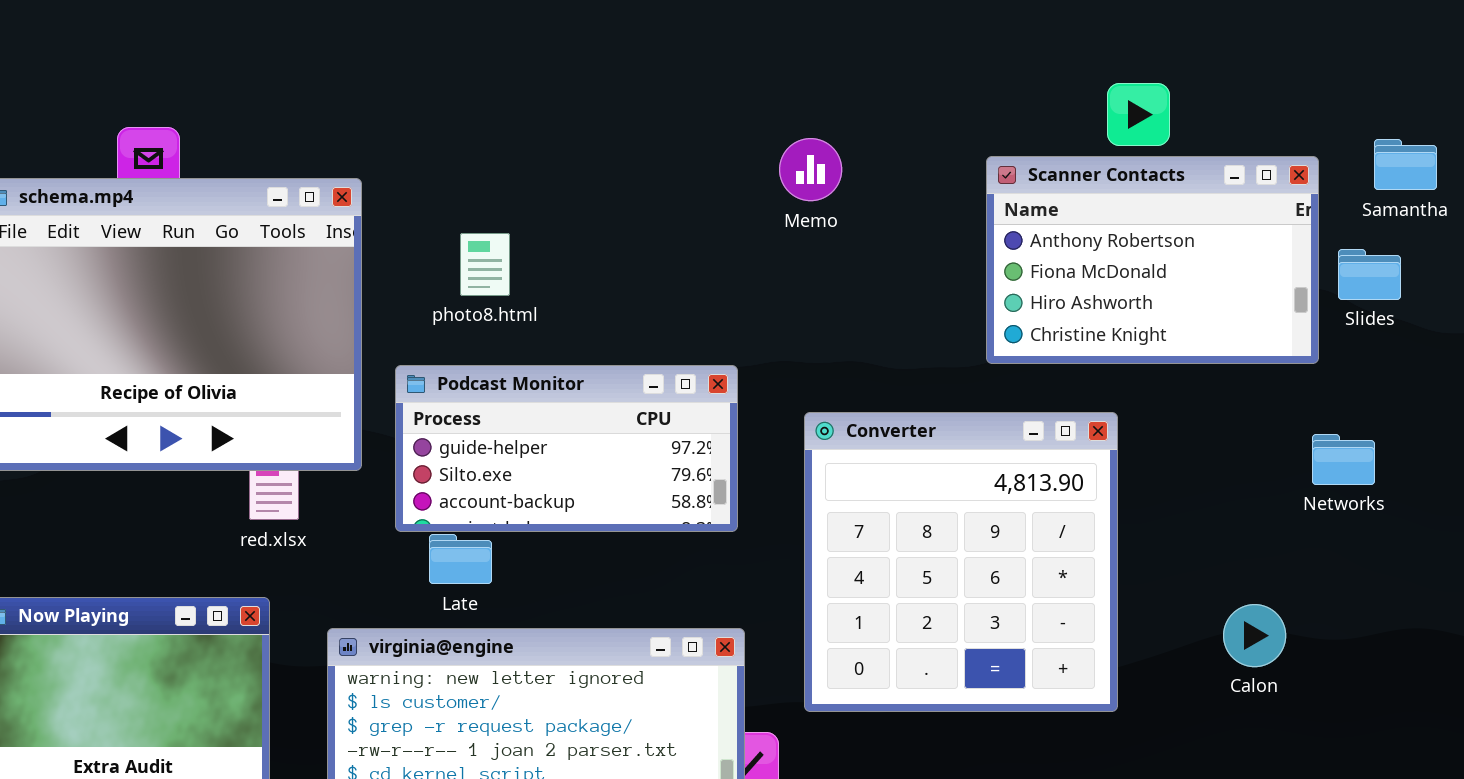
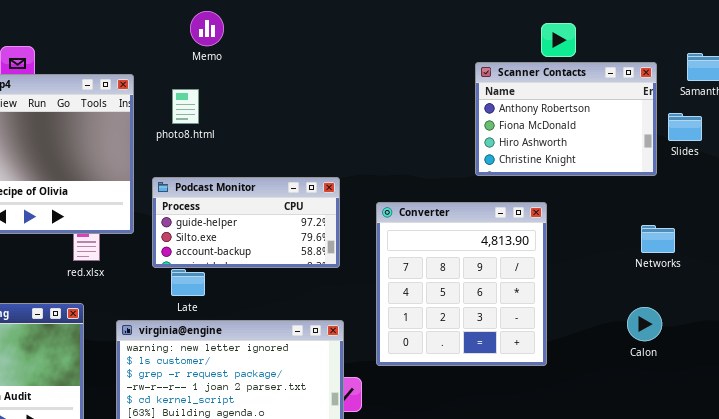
Memo: [779,138,842,201] -> [190,11,224,46], moved
photo8.html: [460,233,510,296] -> [172,89,199,124], moved
Networks: [1312,434,1375,485] -> [641,225,675,253], moved
Calon: [1223,604,1286,667] -> [627,307,662,341], moved

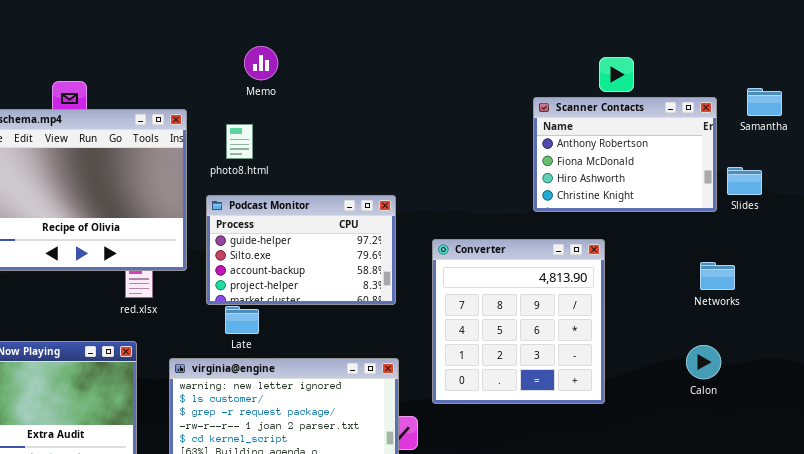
Slides: [668,113,702,141] -> [727,167,762,195], moved
Podcast Monitor: [152,177,340,268] -> [206,195,396,305], resized

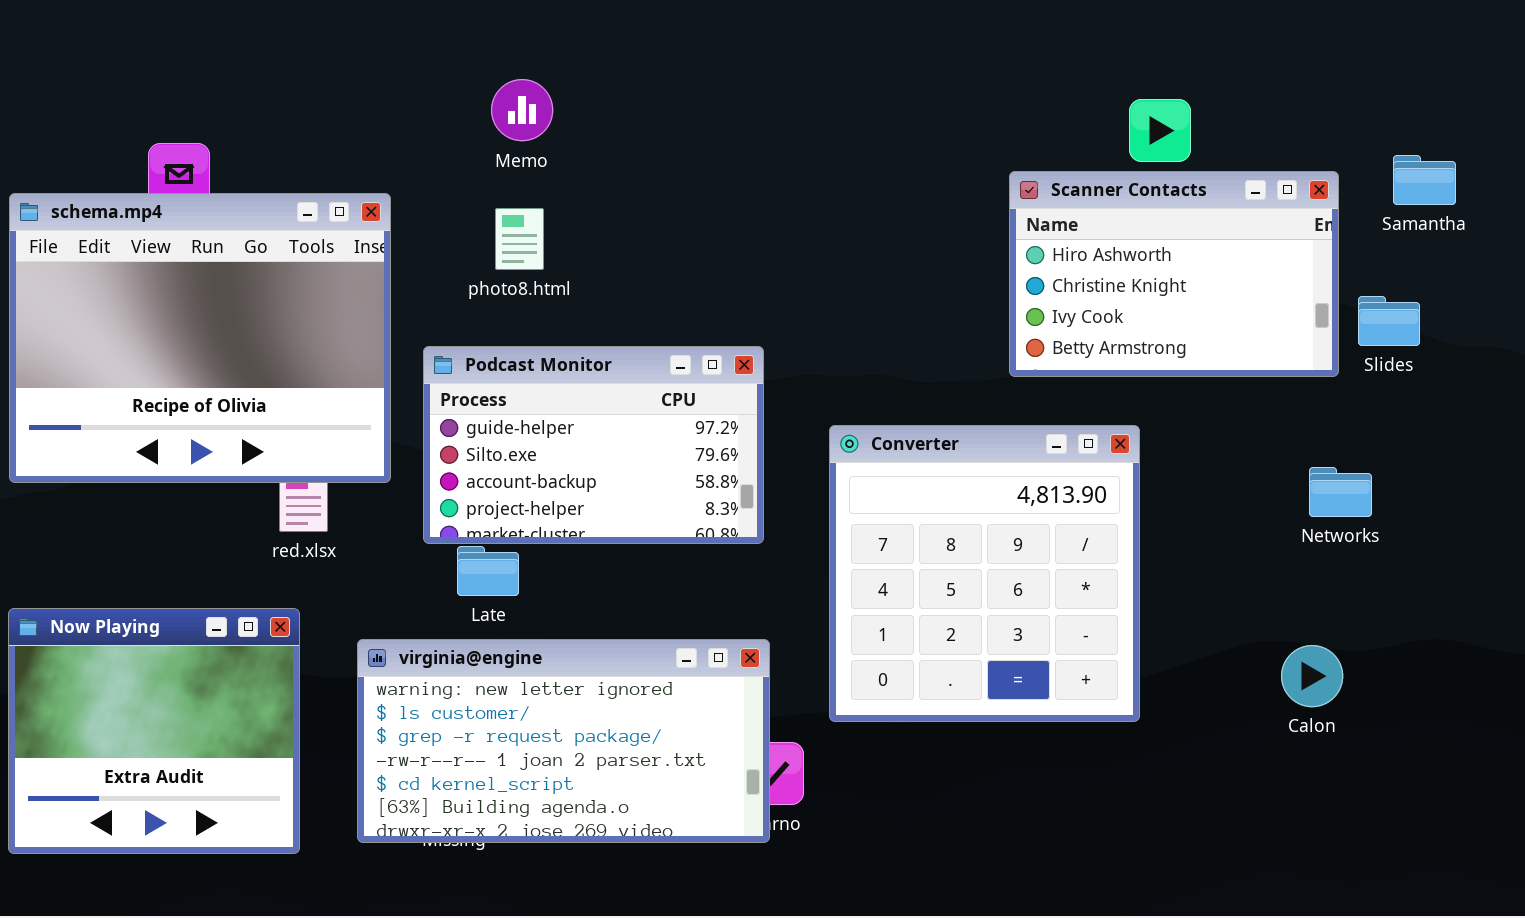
Scanner Contacts: [533,97,717,212] -> [1009,171,1339,377], scrolled down 2 rows
photo8.html: [226,124,253,159] -> [495,208,544,270], moved
Calon: [686,345,721,379] -> [1281,645,1343,707], moved

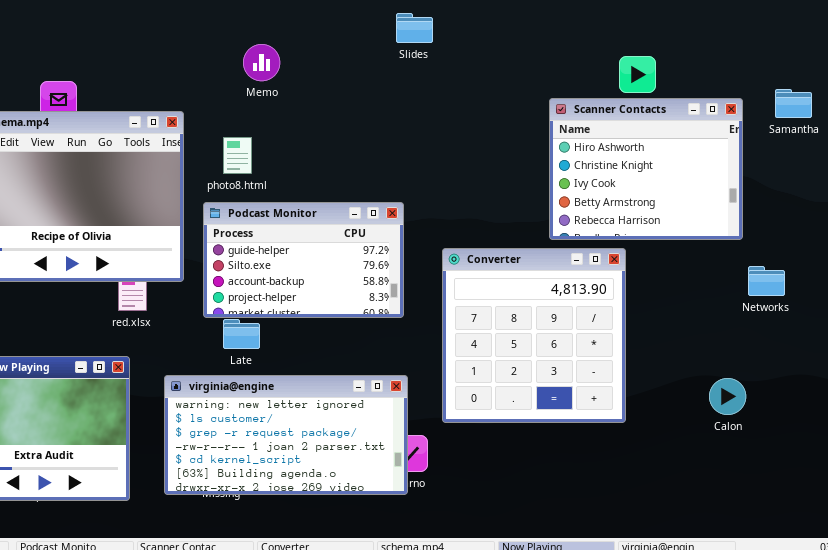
Scanner Contacts: [1009,171,1339,377] -> [549,98,743,240], resized
photo8.html: [495,208,544,270] -> [223,137,252,174], moved
Slides: [1358,296,1420,346] -> [396,13,433,43], moved
Networks: [1309,467,1372,517] -> [748,266,785,296], moved

